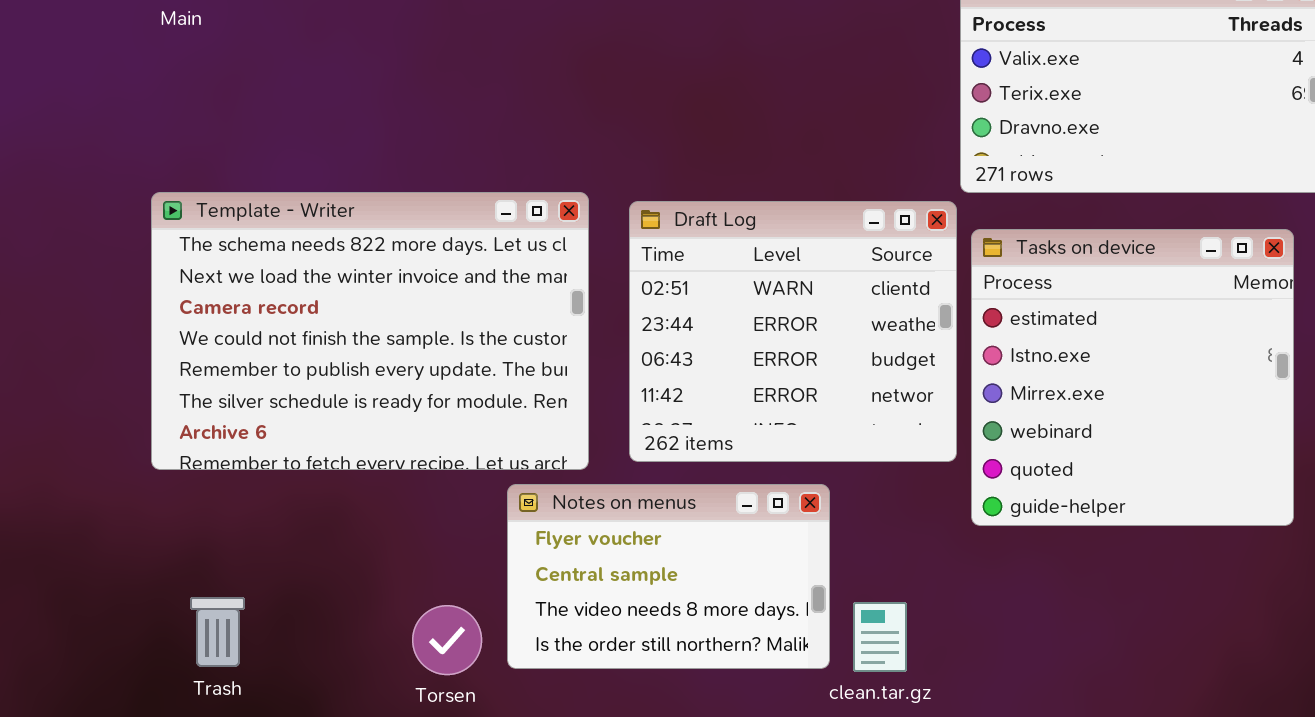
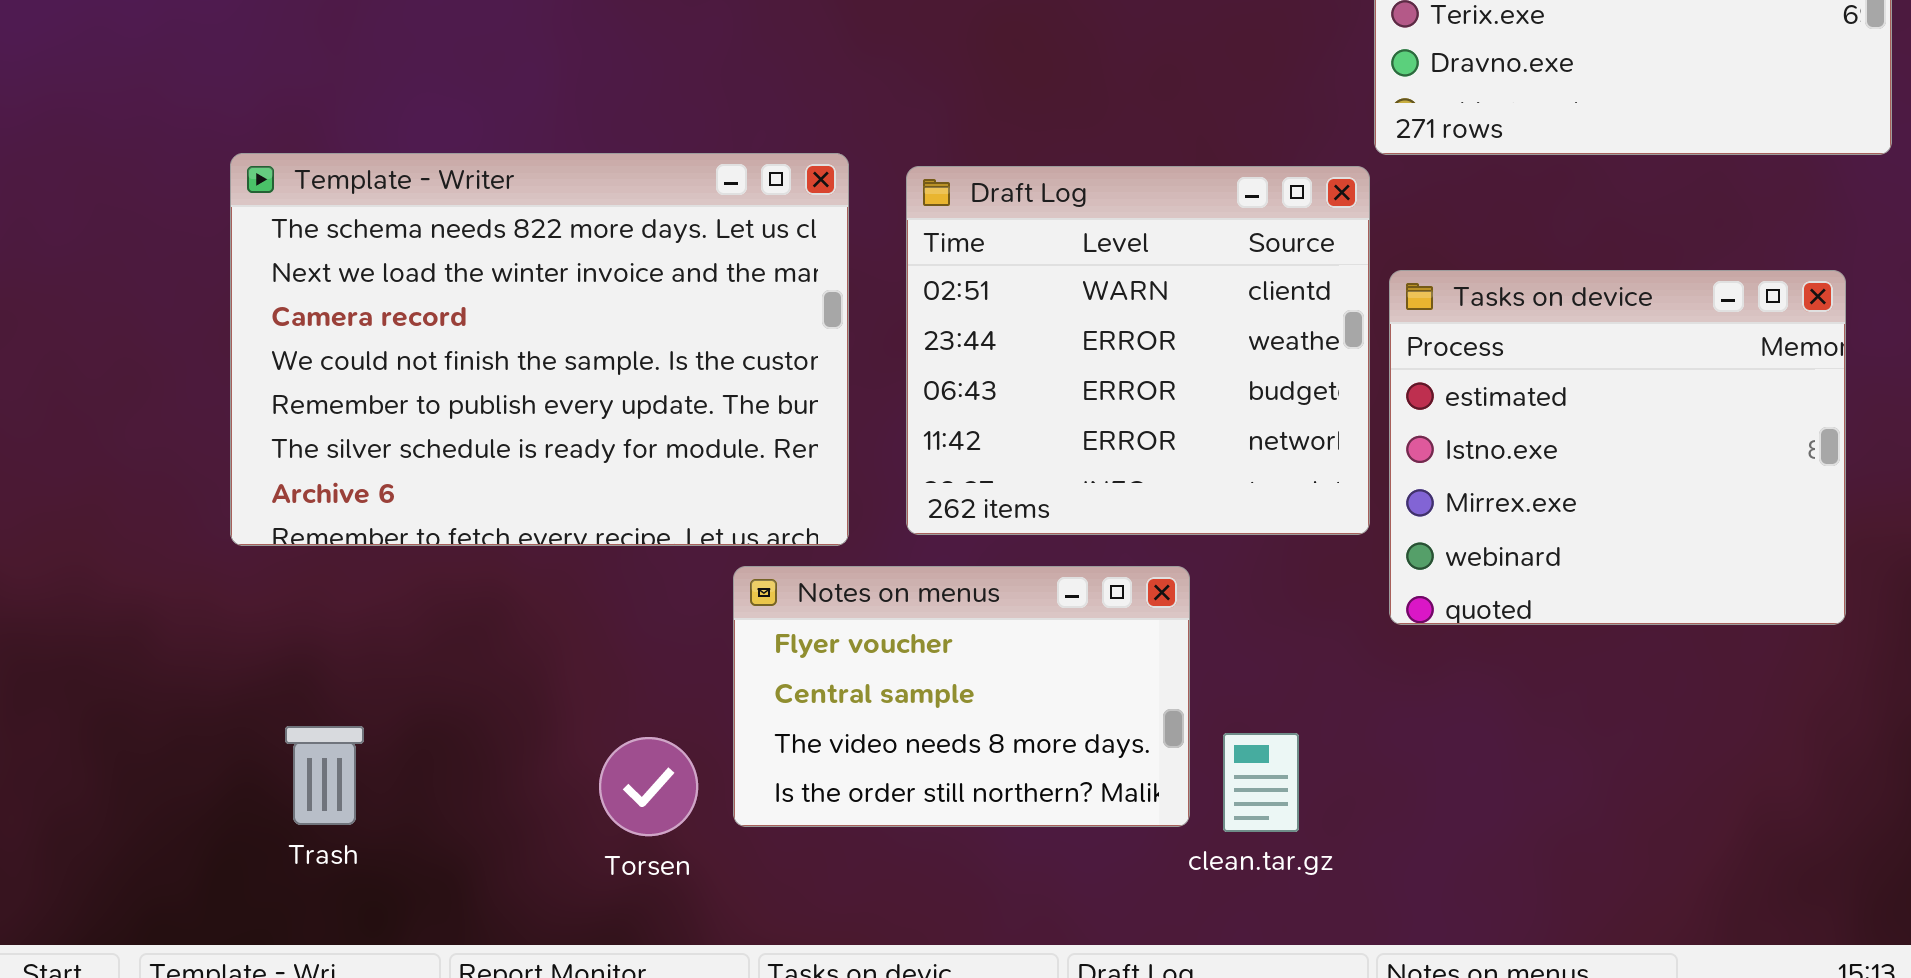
Tasks on device: [971,229,1294,526] -> [1389,270,1846,625], resized

